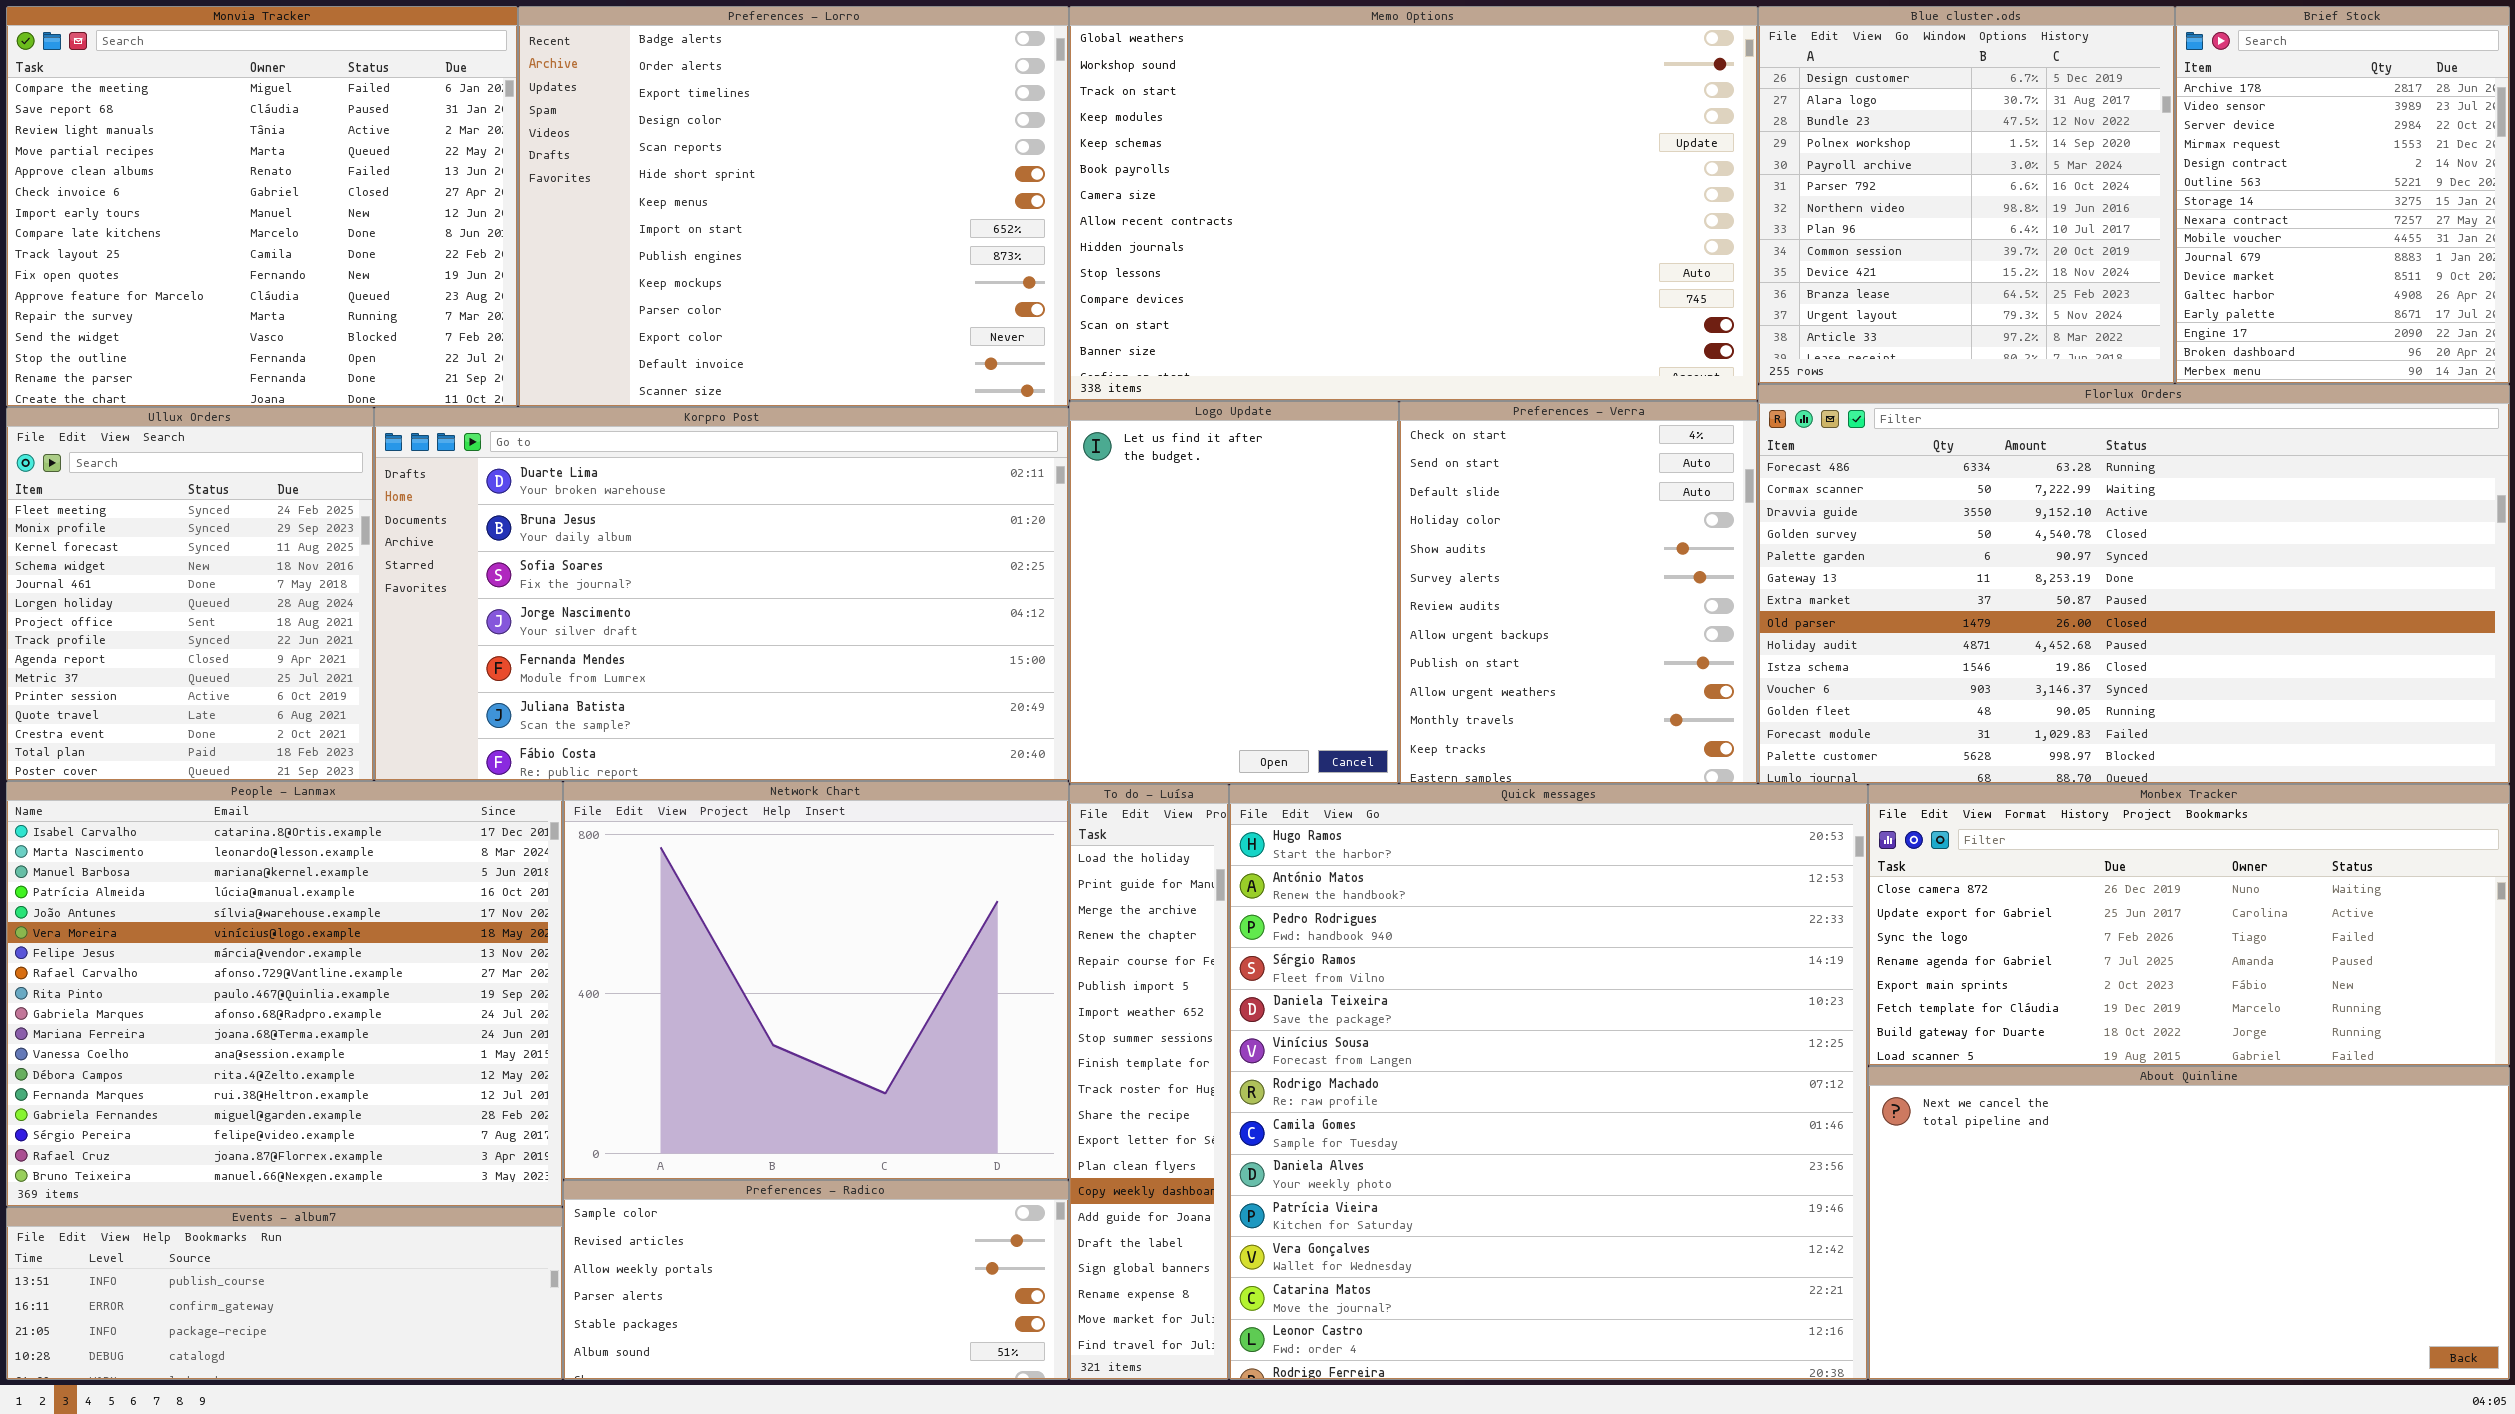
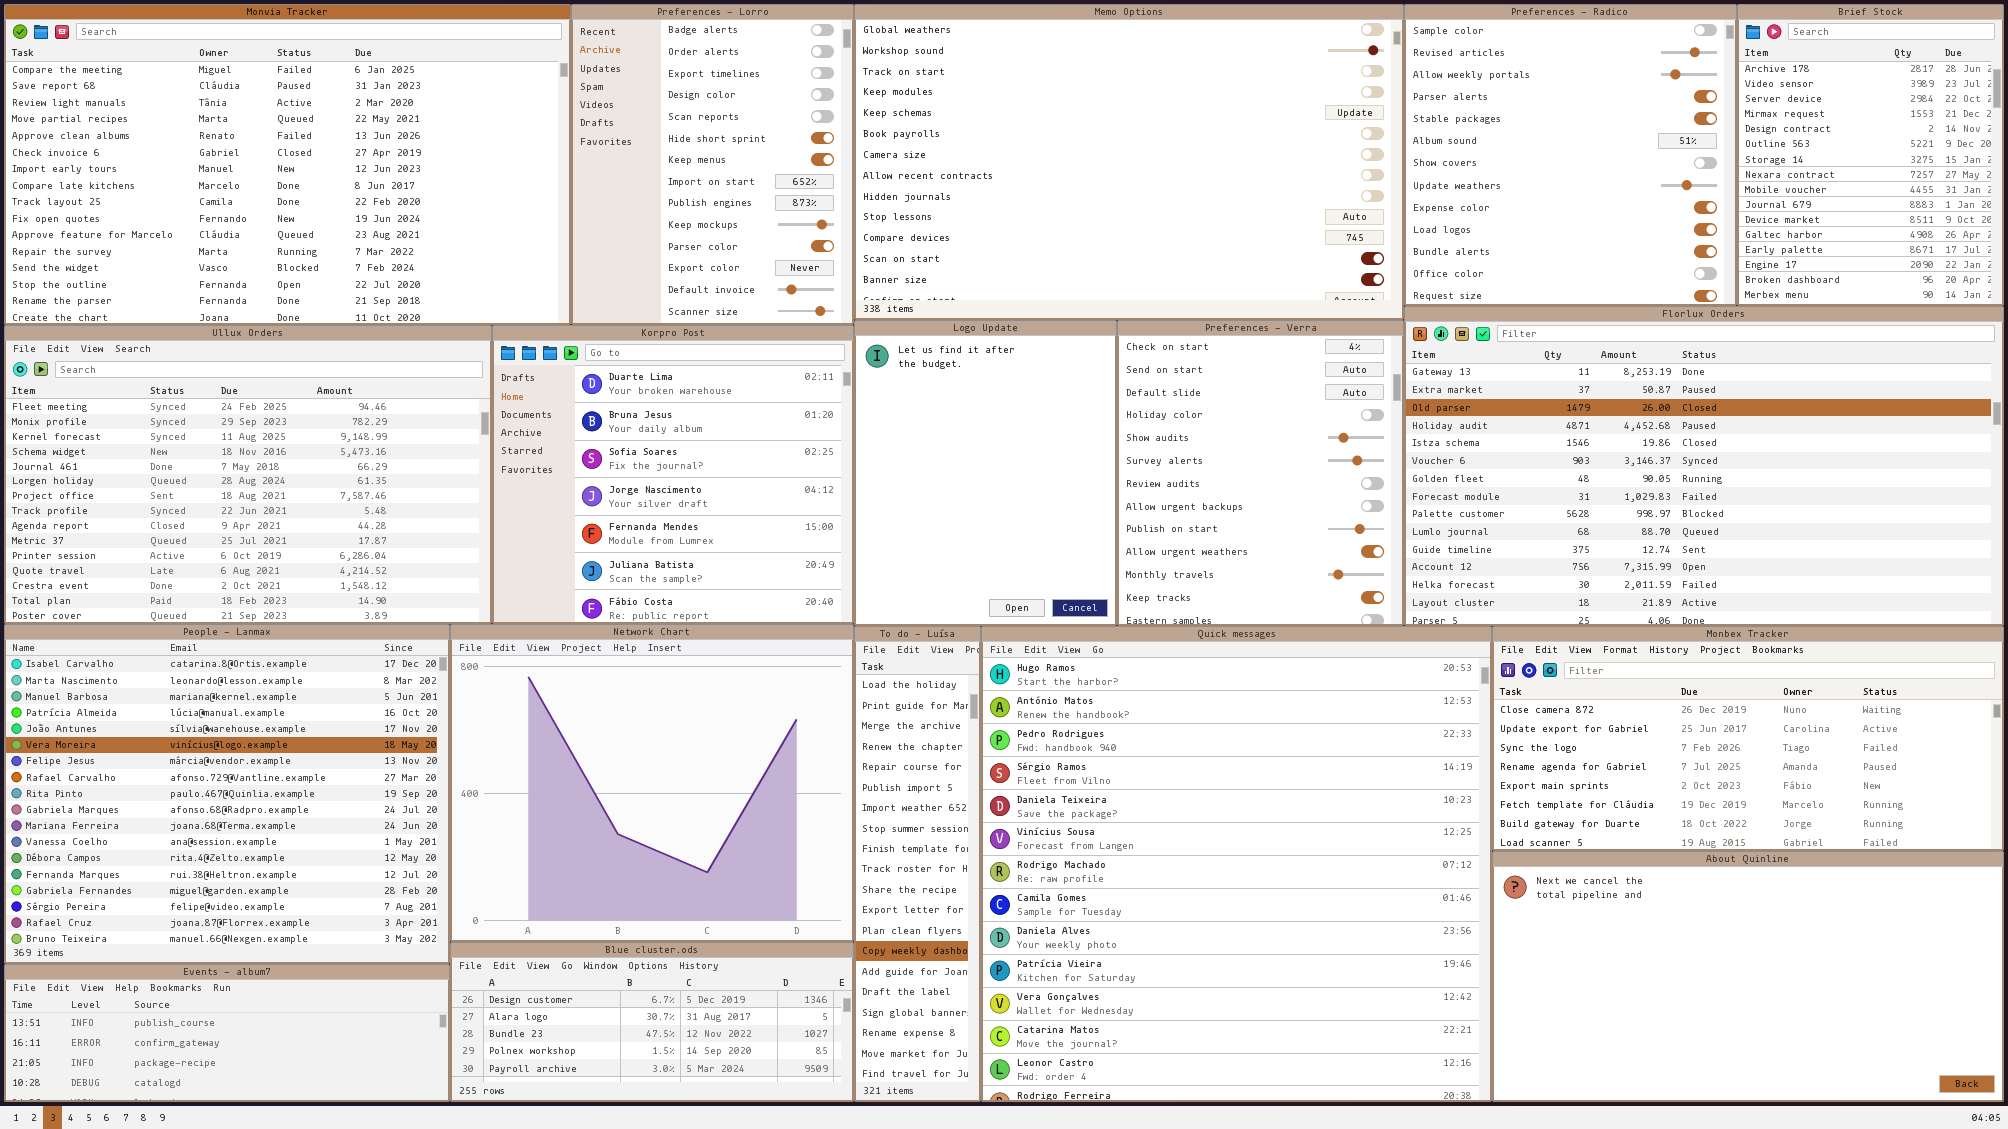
Monvia Tracker: [6,6,518,407] -> [4,4,571,325], resized
Preferences - Lorro: [518,6,1069,407] -> [571,4,854,325], resized
Blue cluster.ods: [1758,6,2175,384] -> [450,942,854,1102], moved, resized
Florlux Orders: [1758,384,2510,784] -> [1404,306,2004,626], scrolled down 5 rows
Ullux Orders: [6,407,374,781] -> [4,325,492,624], resized
Korpro Post: [374,407,1069,781] -> [492,325,854,624], resized
Preferences - Radico: [563,1180,1069,1380] -> [1404,4,1737,306], moved, resized

